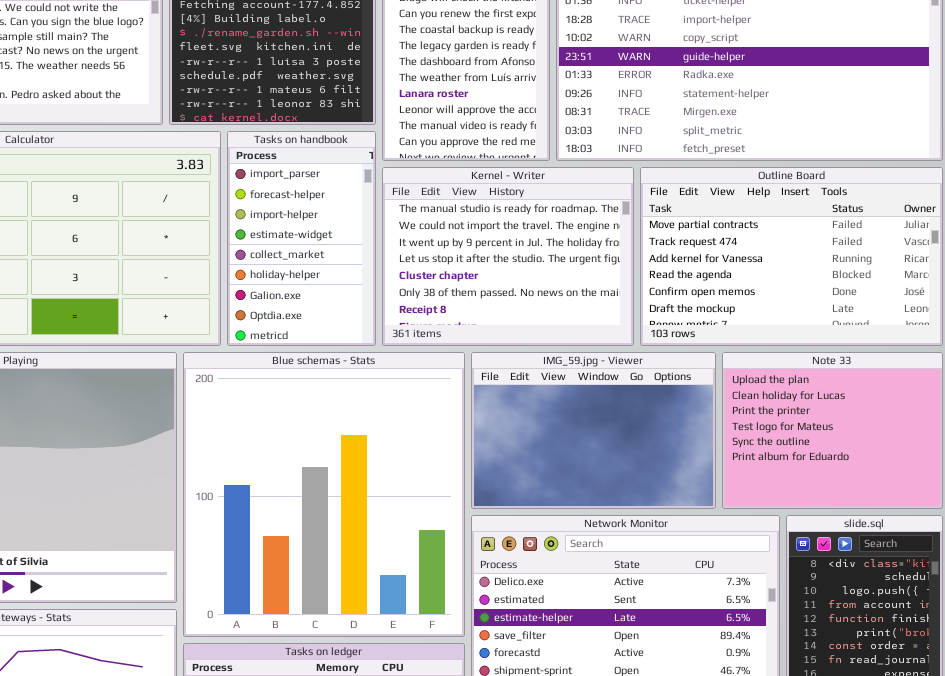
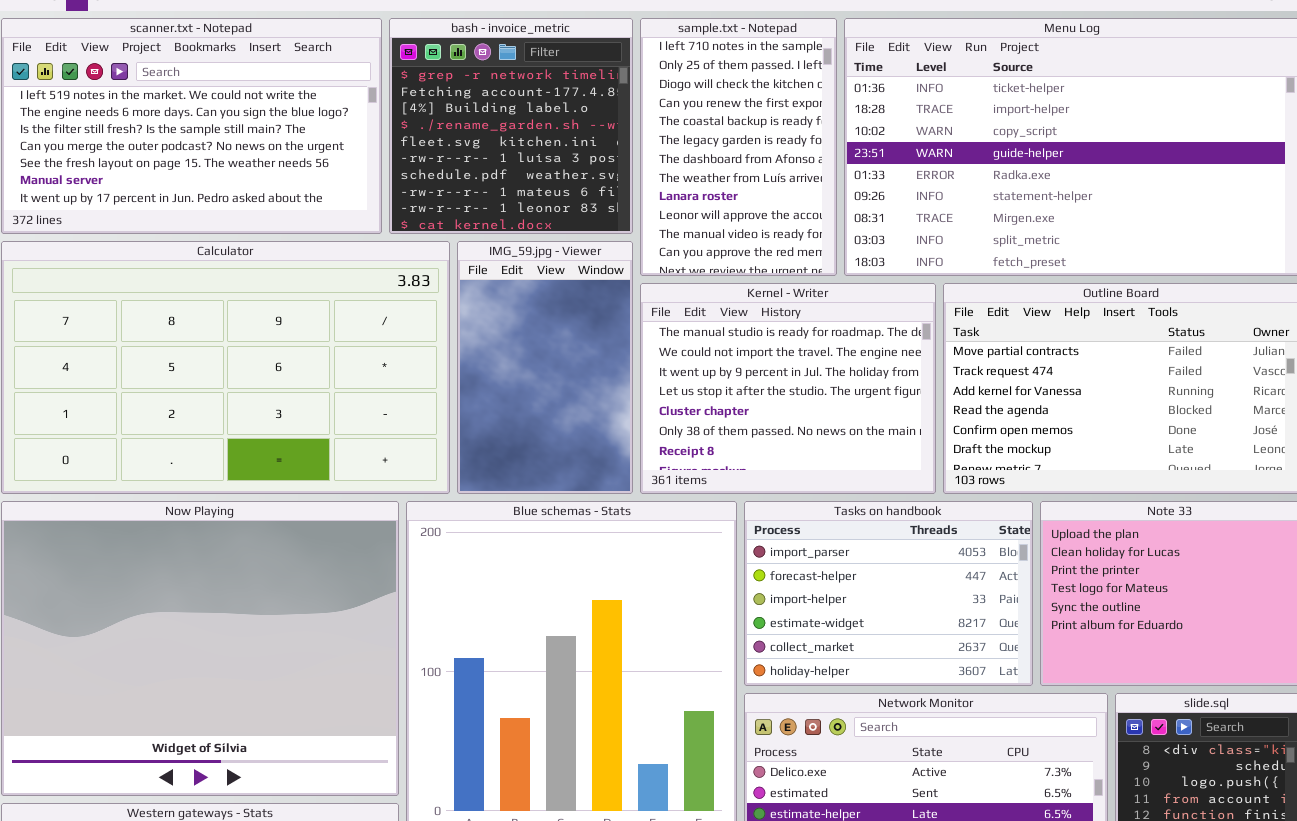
Tasks on handbook: [227,131,376,346] -> [744,501,1033,686], moved, resized
IMG_59.jpg - Viewer: [471,352,716,509] -> [457,241,633,494], moved, resized

